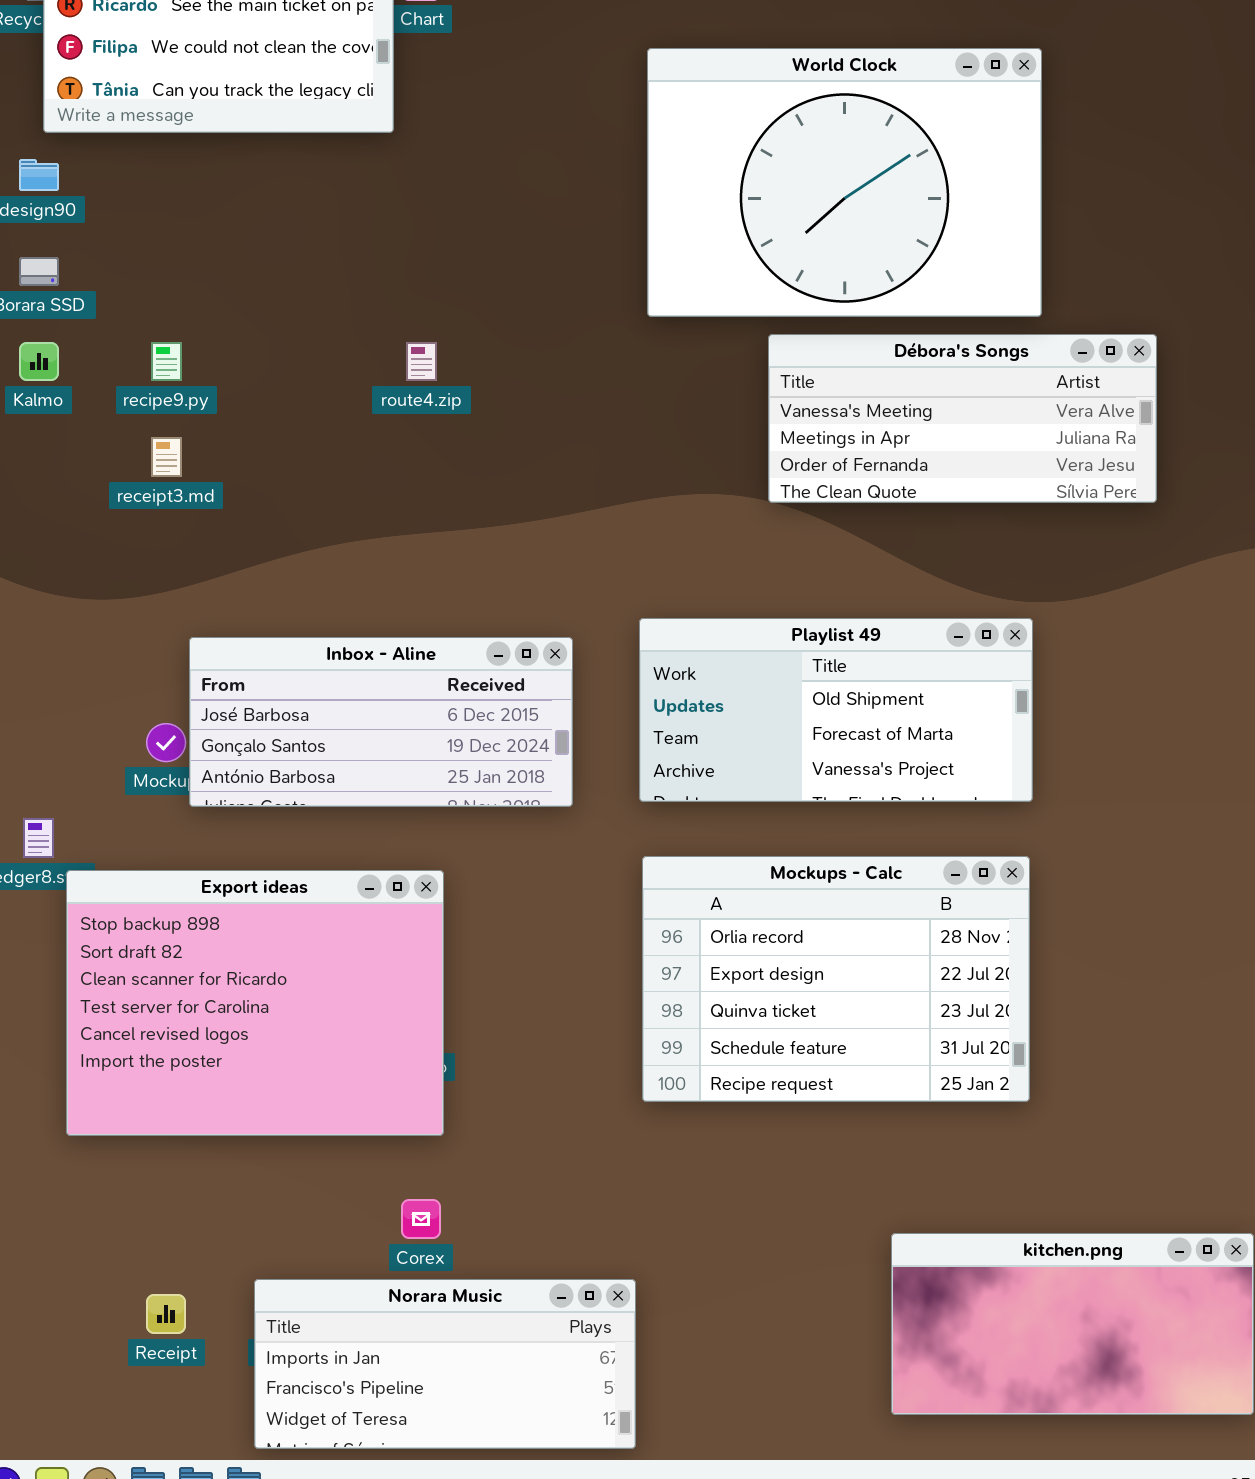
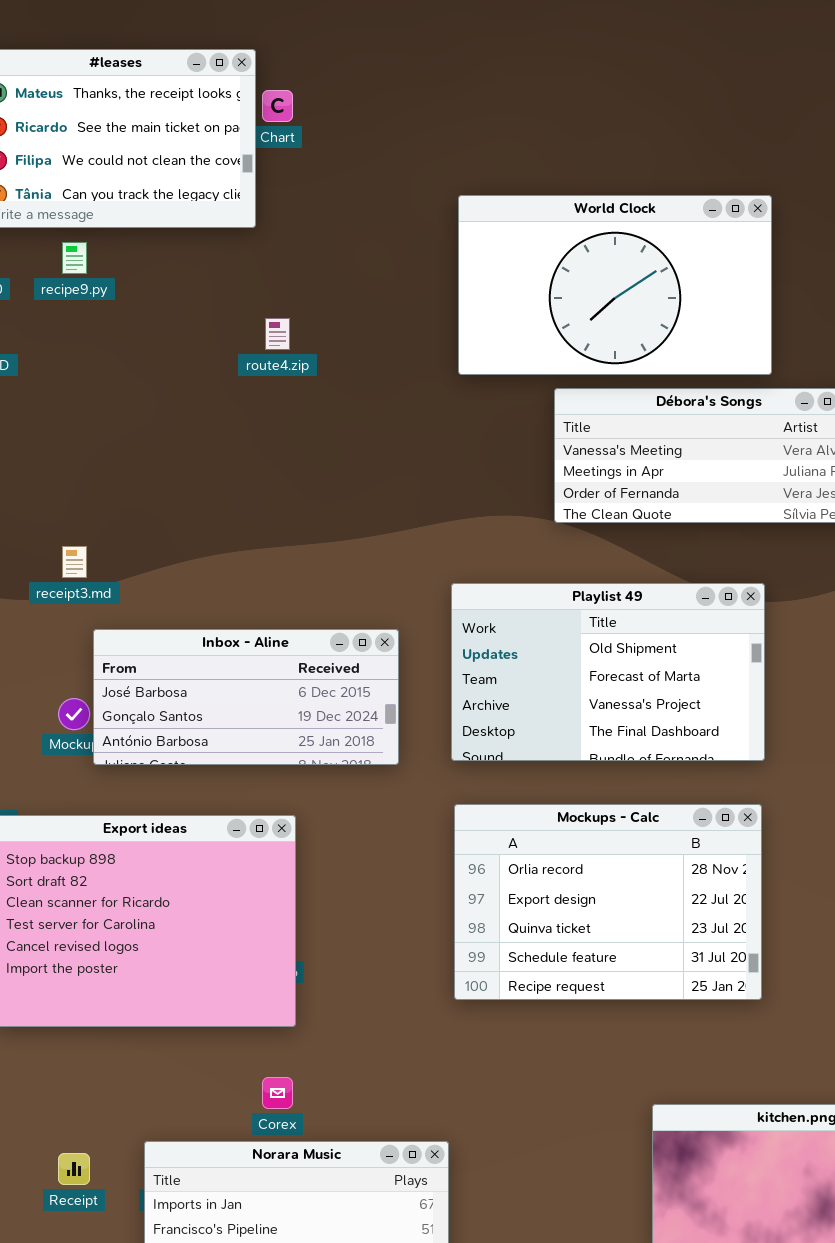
World Clock: [647,48,1042,317] -> [458,195,772,375], resized
recipe9.py: [151,342,182,381] -> [62,242,87,274], moved
route4.zip: [406,342,437,381] -> [265,318,290,350], moved
receipt3.md: [151,437,182,477] -> [62,546,87,578], moved
Playlist 49: [639,618,1033,802] -> [451,583,765,761], resized

